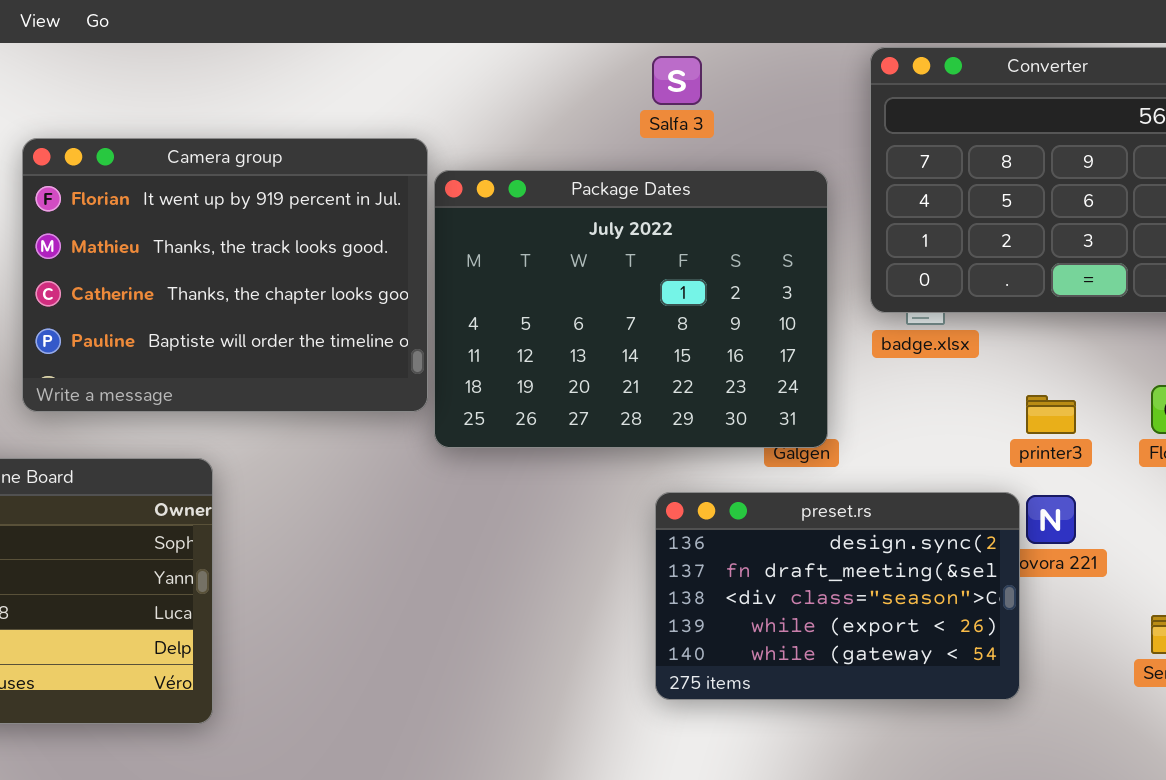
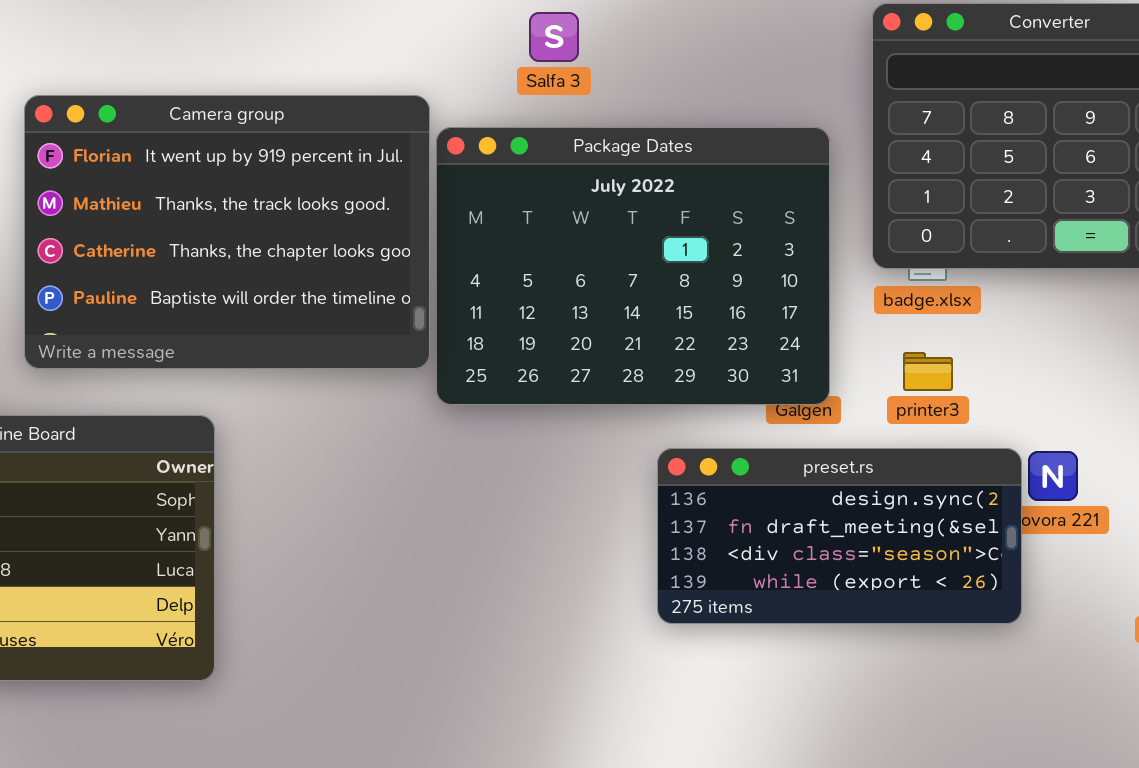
Salfa 3: [652,56,702,105] -> [529,12,579,62], moved
printer3: [1026,395,1076,434] -> [903,352,953,391], moved
preset.rs: [655,492,1020,700] -> [657,448,1022,624], resized

